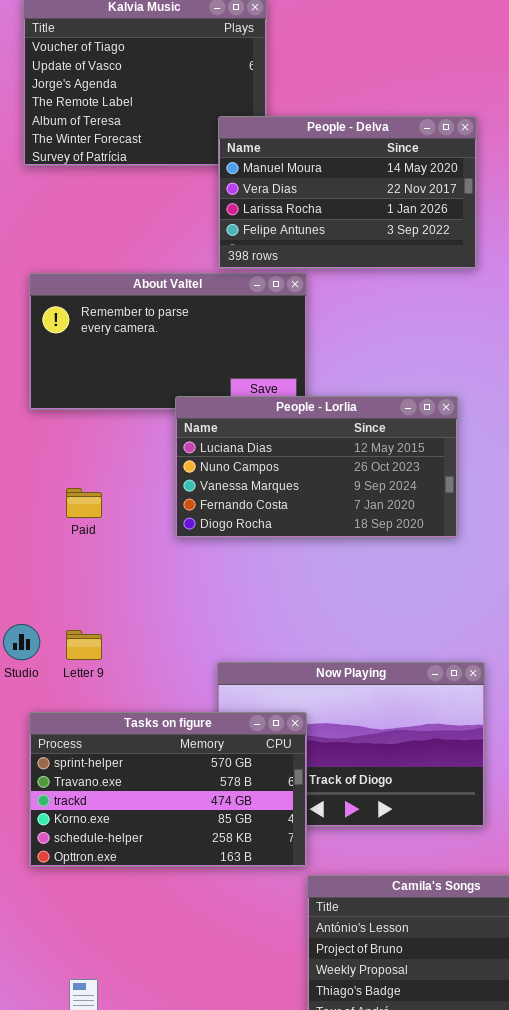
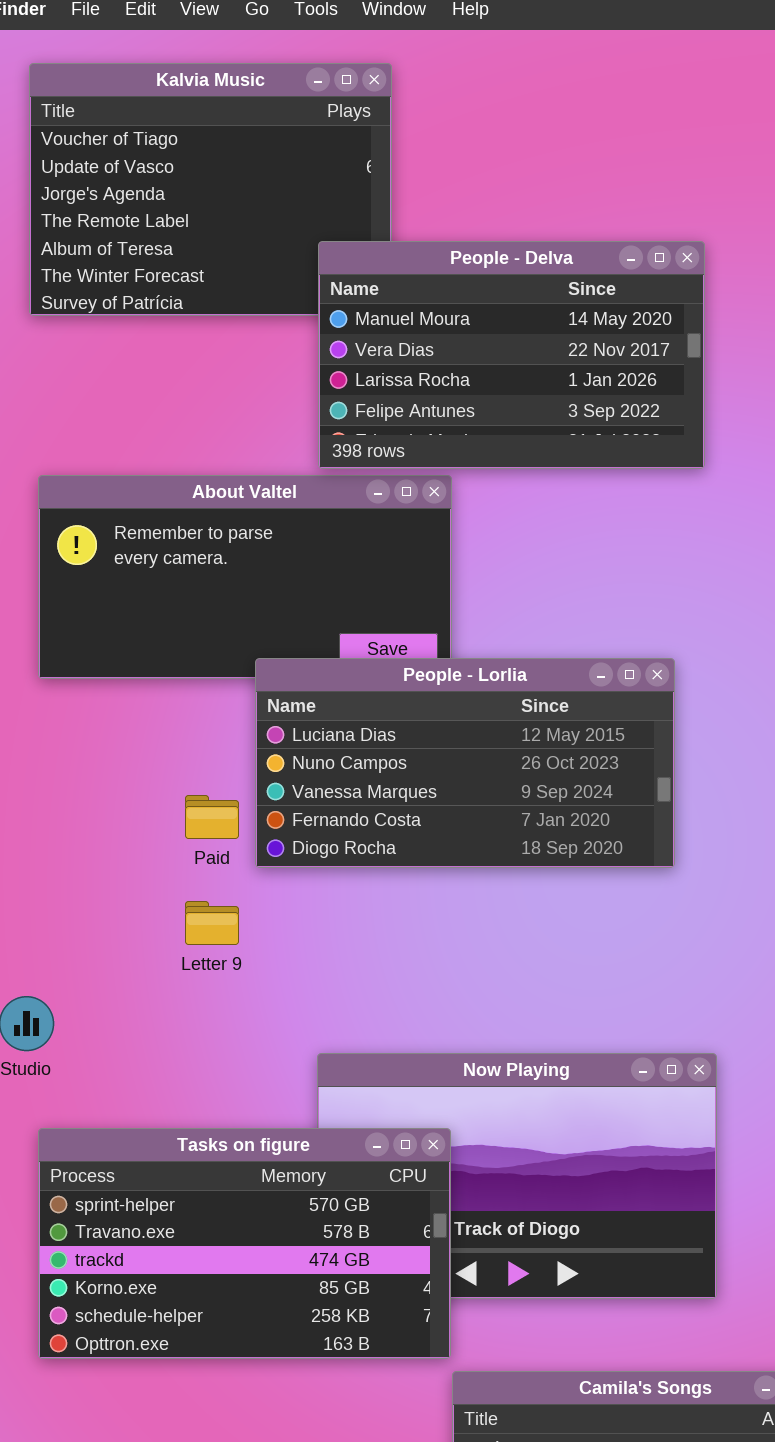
Paid: [66,488,102,518] -> [185,795,239,839], moved
Letter 9: [66,630,102,660] -> [185,901,239,945], moved

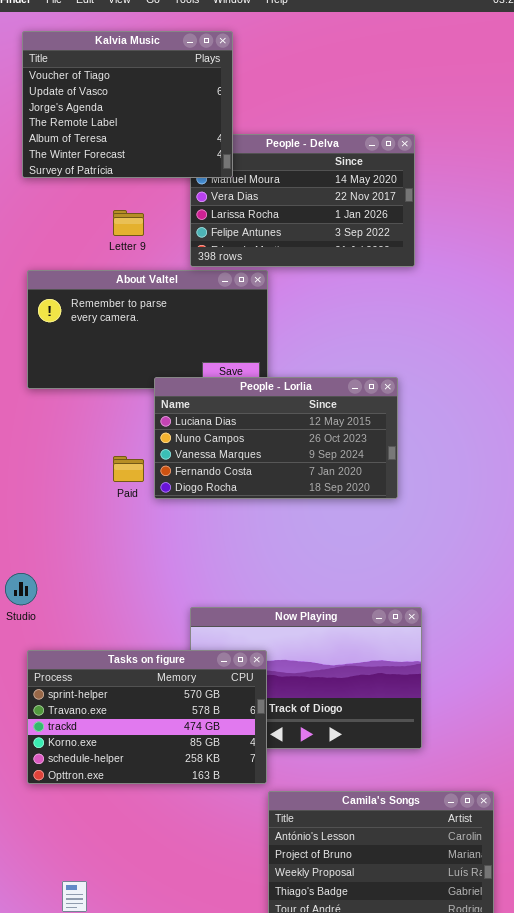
Kalvia Music: [29,63,392,316] -> [22,31,233,178], raised
Letter 9: [185,901,239,945] -> [113,210,144,236], moved

